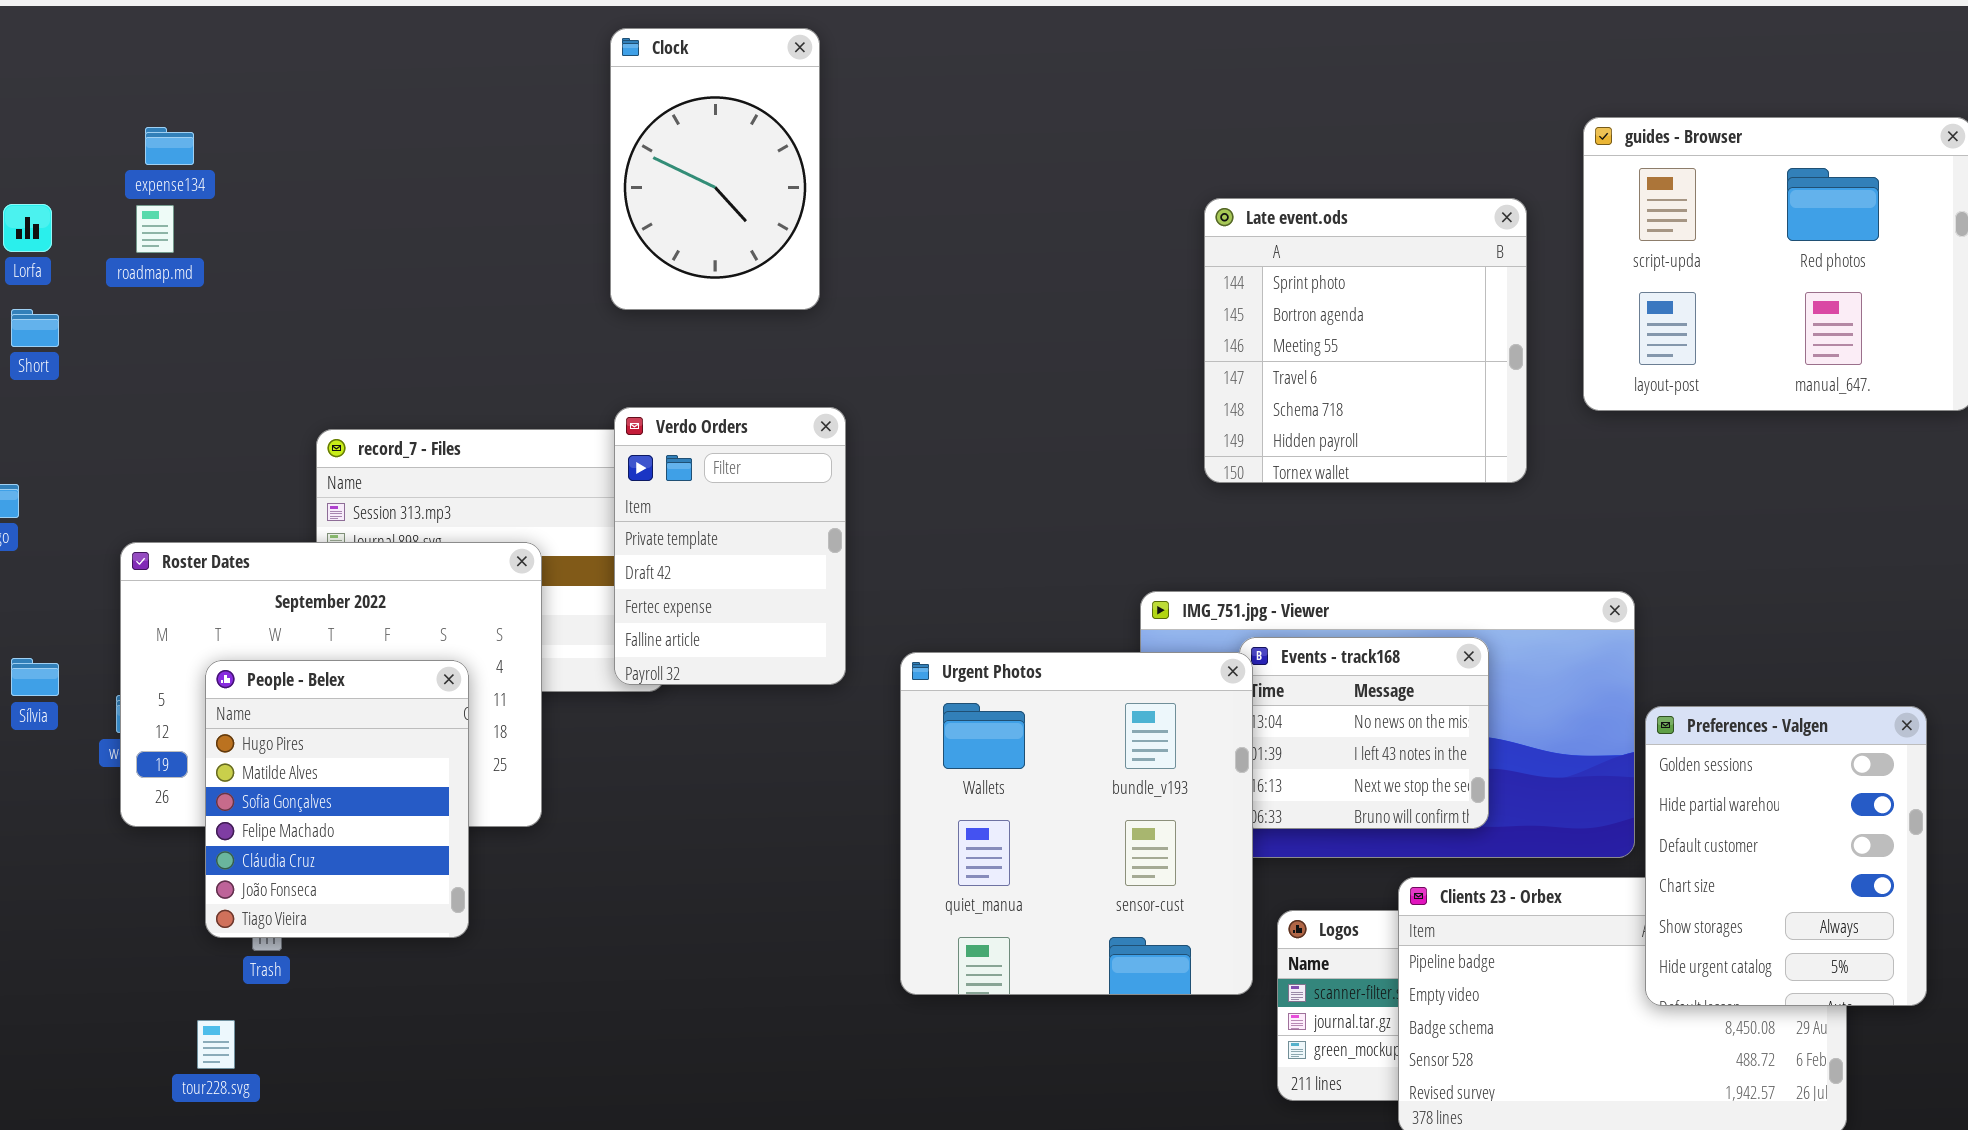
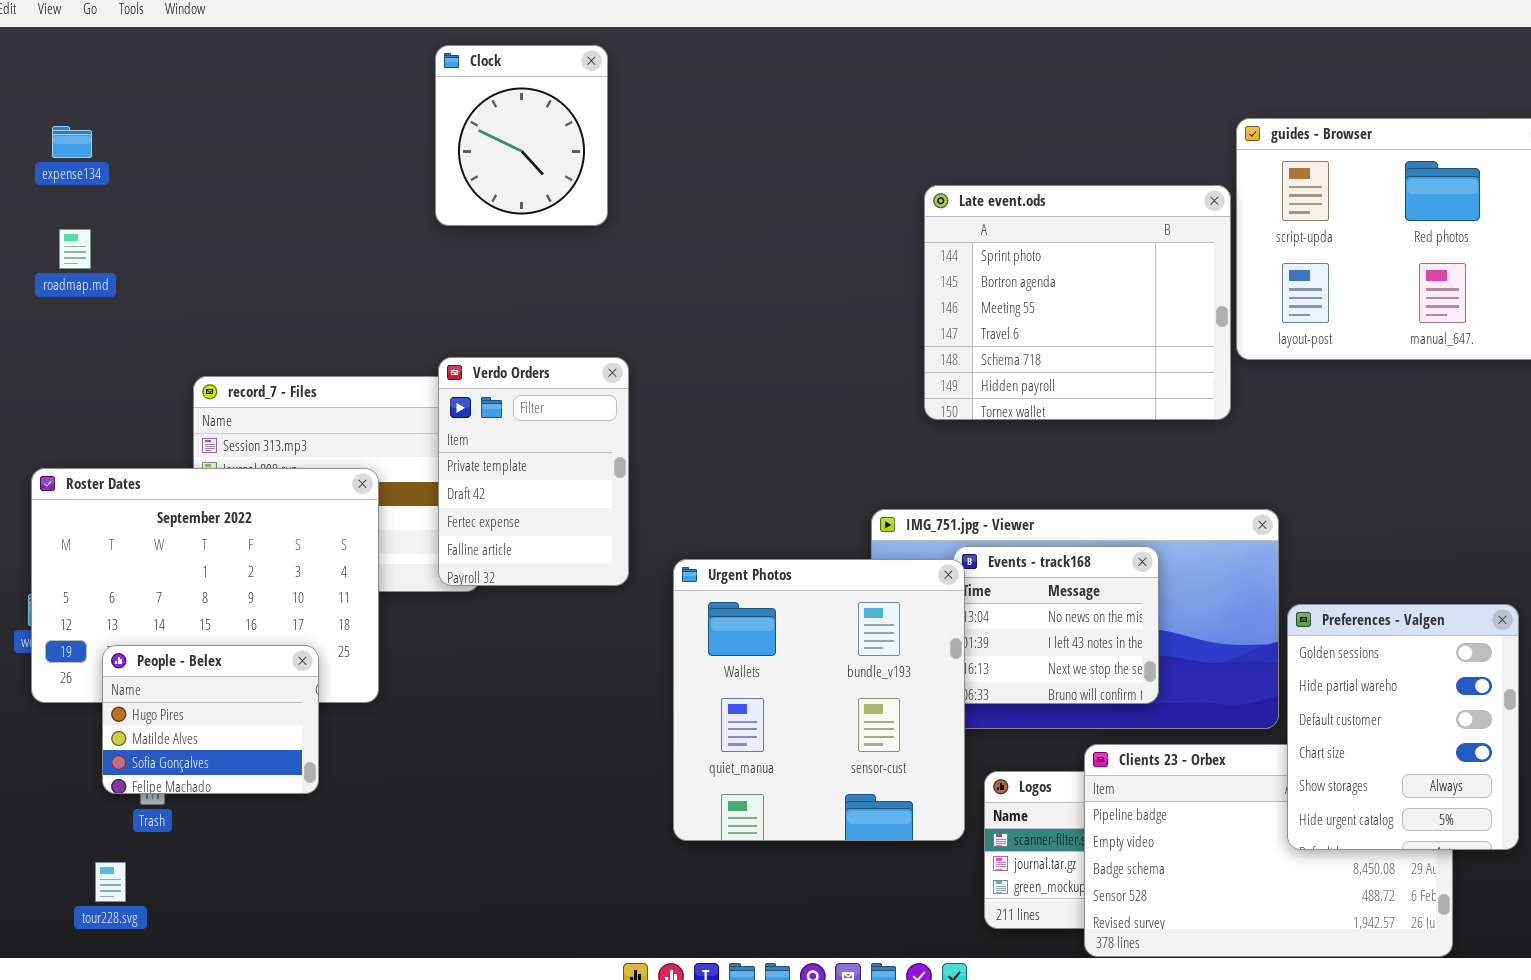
Clock: [610,28,820,310] -> [435,45,608,226], resized
Late event.ods: [1204,198,1527,483] -> [924,185,1231,420], resized
roadmap.md: [136,205,174,253] -> [59,229,91,269], moved
People - Belex: [205,660,469,938] -> [102,645,319,794], resized

